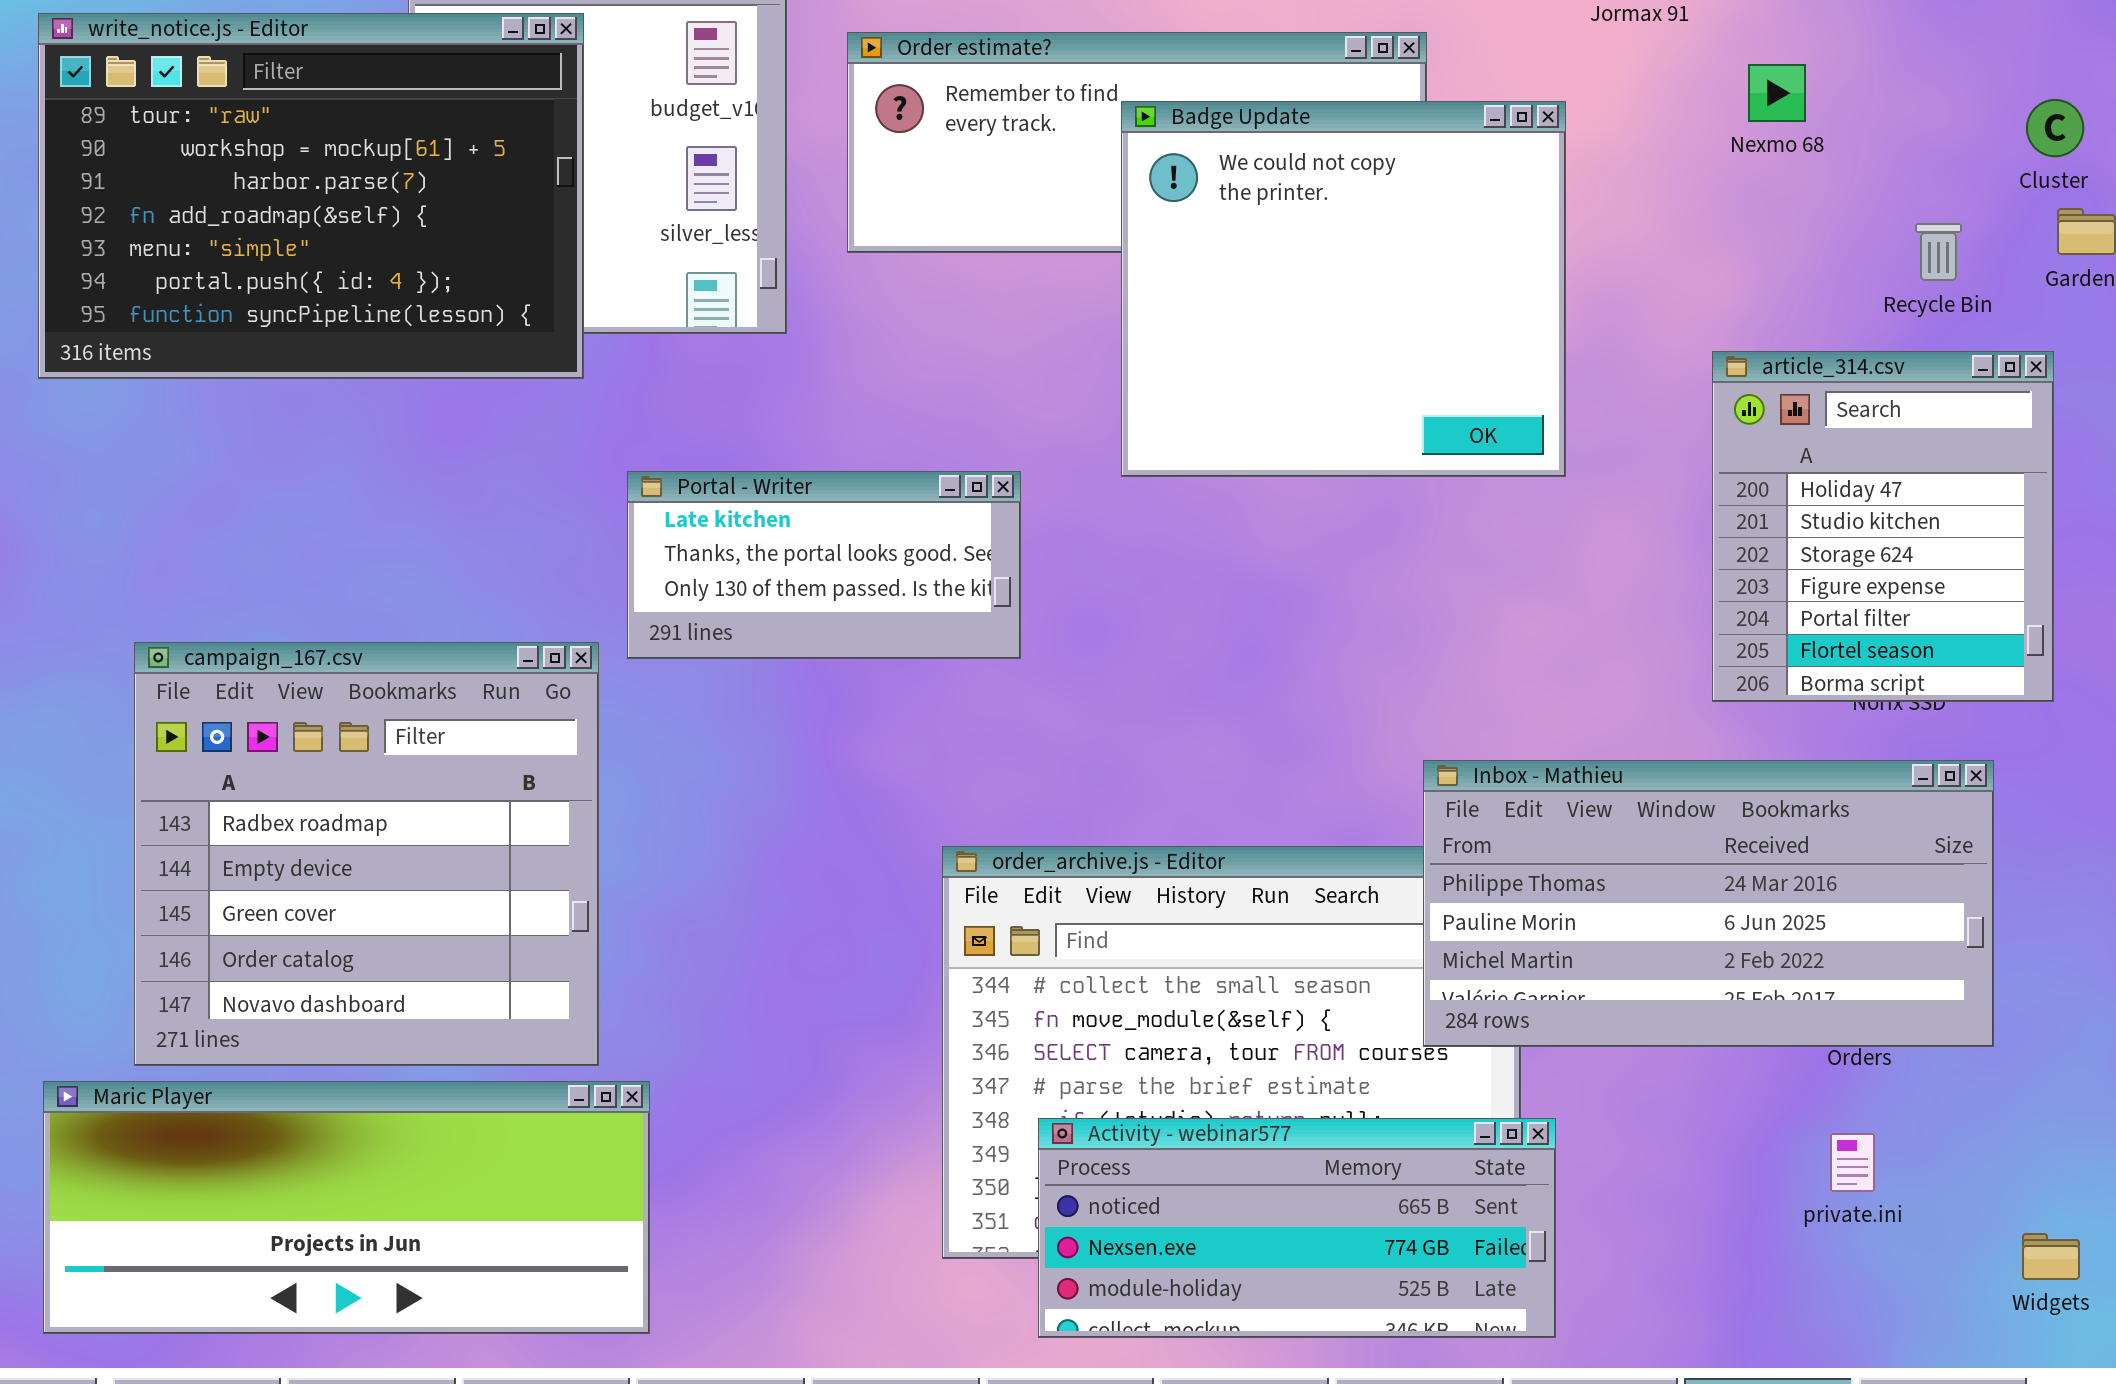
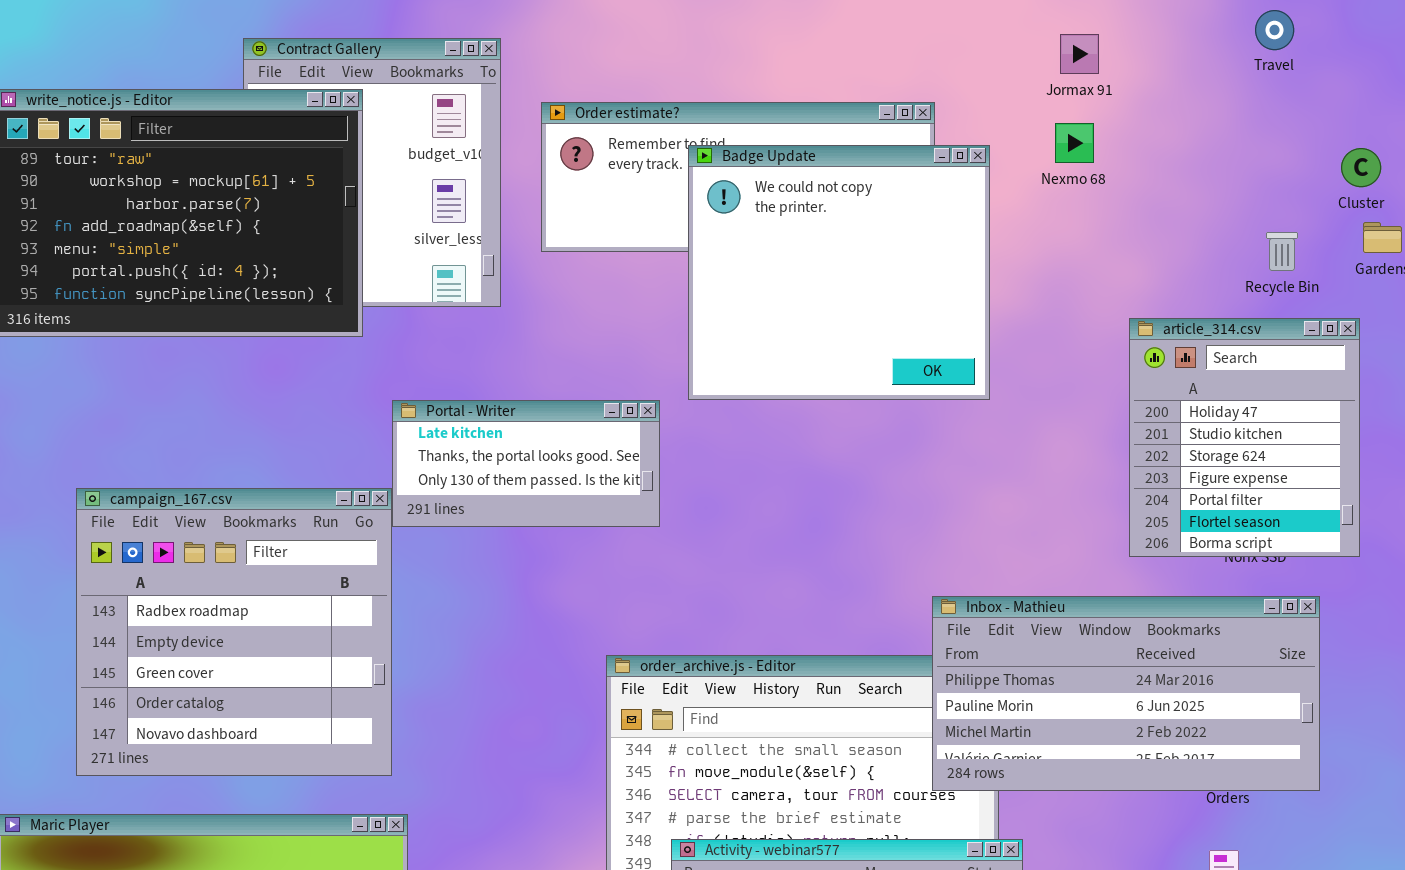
Nexmo 68: [1748,64,1806,122] -> [1055,123,1094,163], moved
Badge Update: [1121,101,1566,477] -> [688,145,990,400], moved
campaign_167.csv: [134,642,599,1066] -> [76,488,392,776], moved

